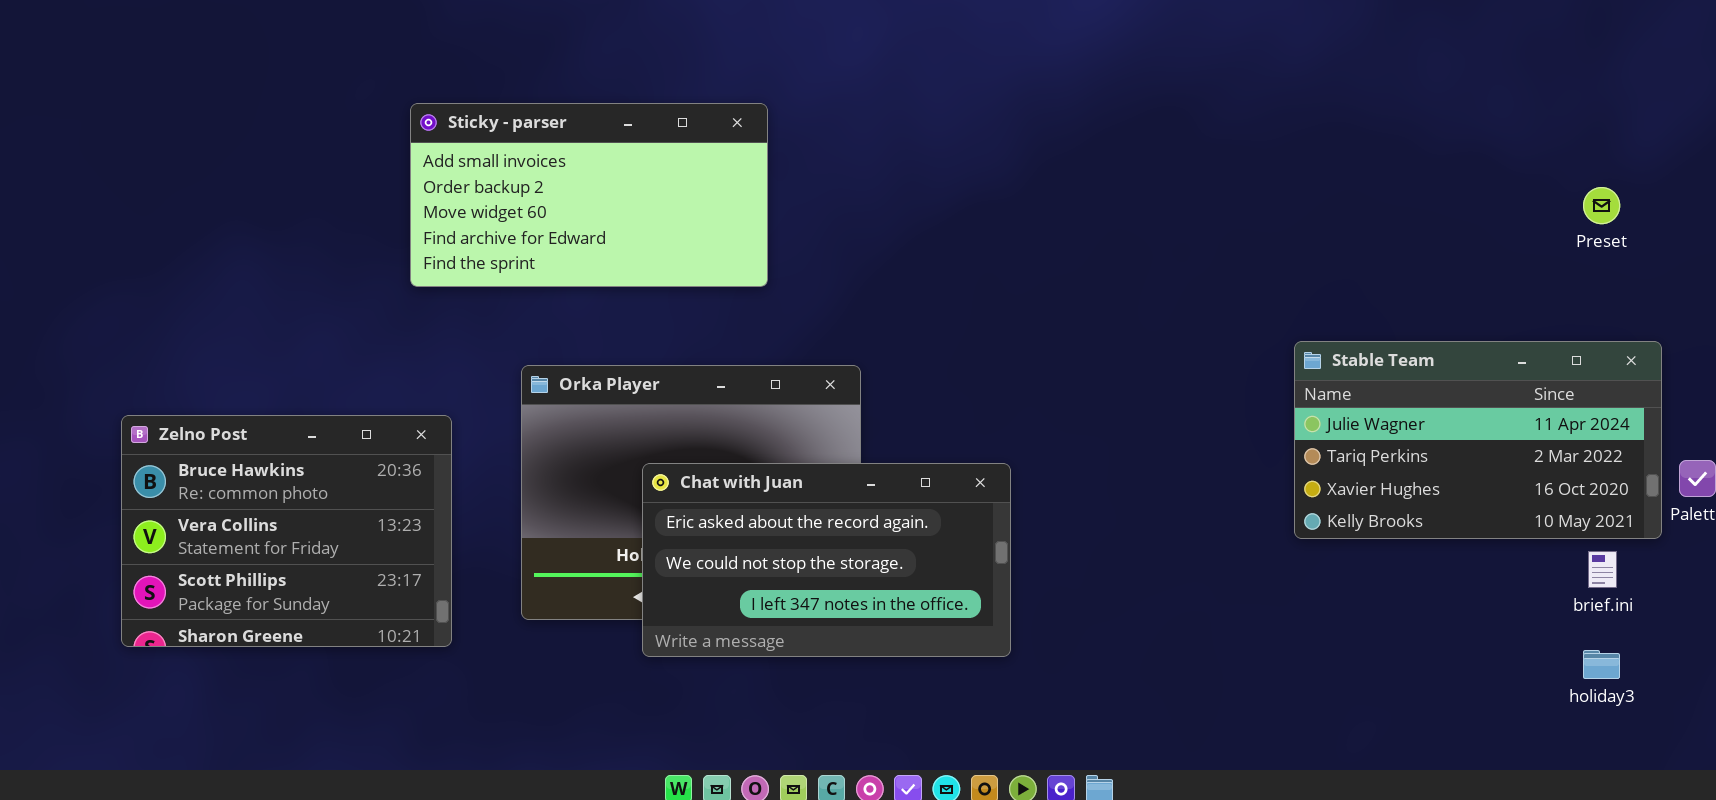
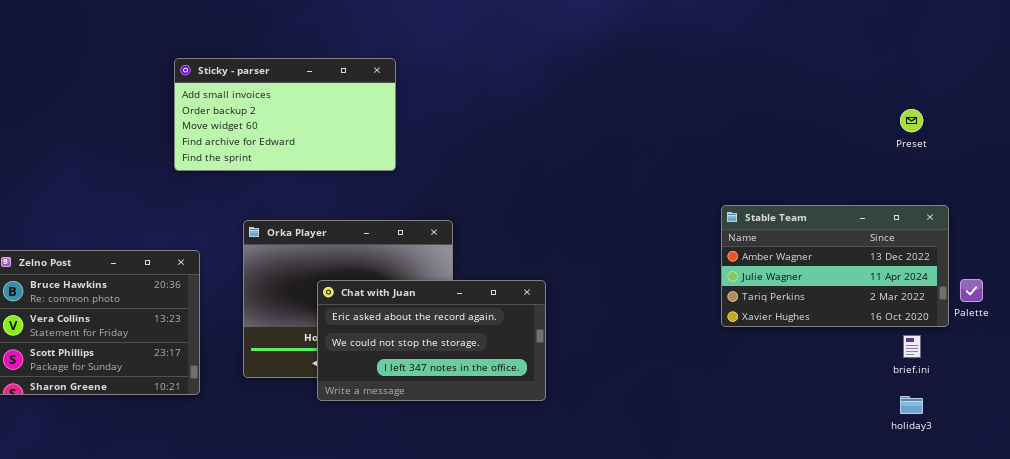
Stable Team: [1294,341,1662,539] -> [721,205,949,327], scrolled up 1 row

